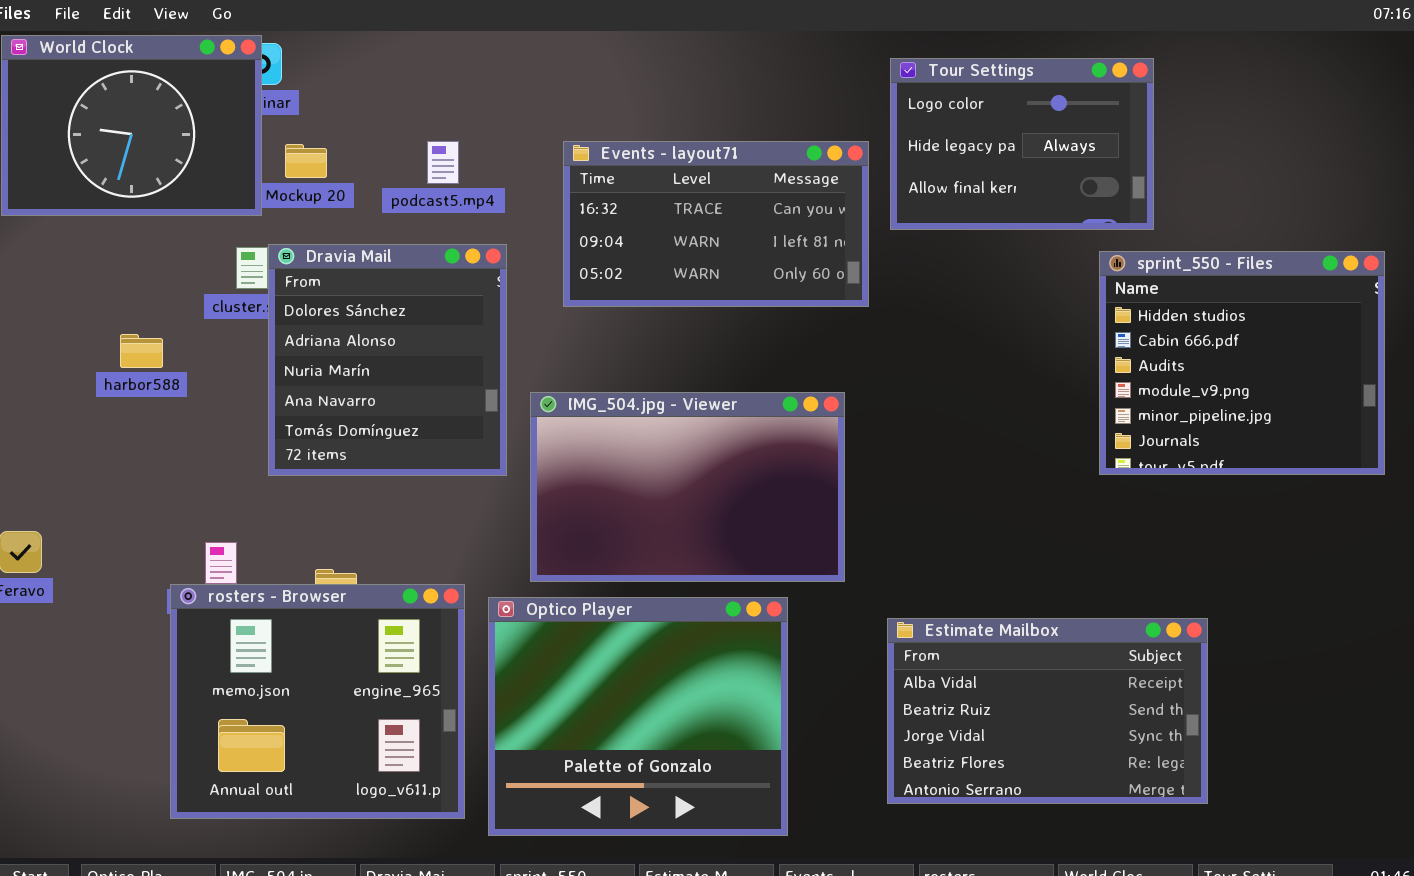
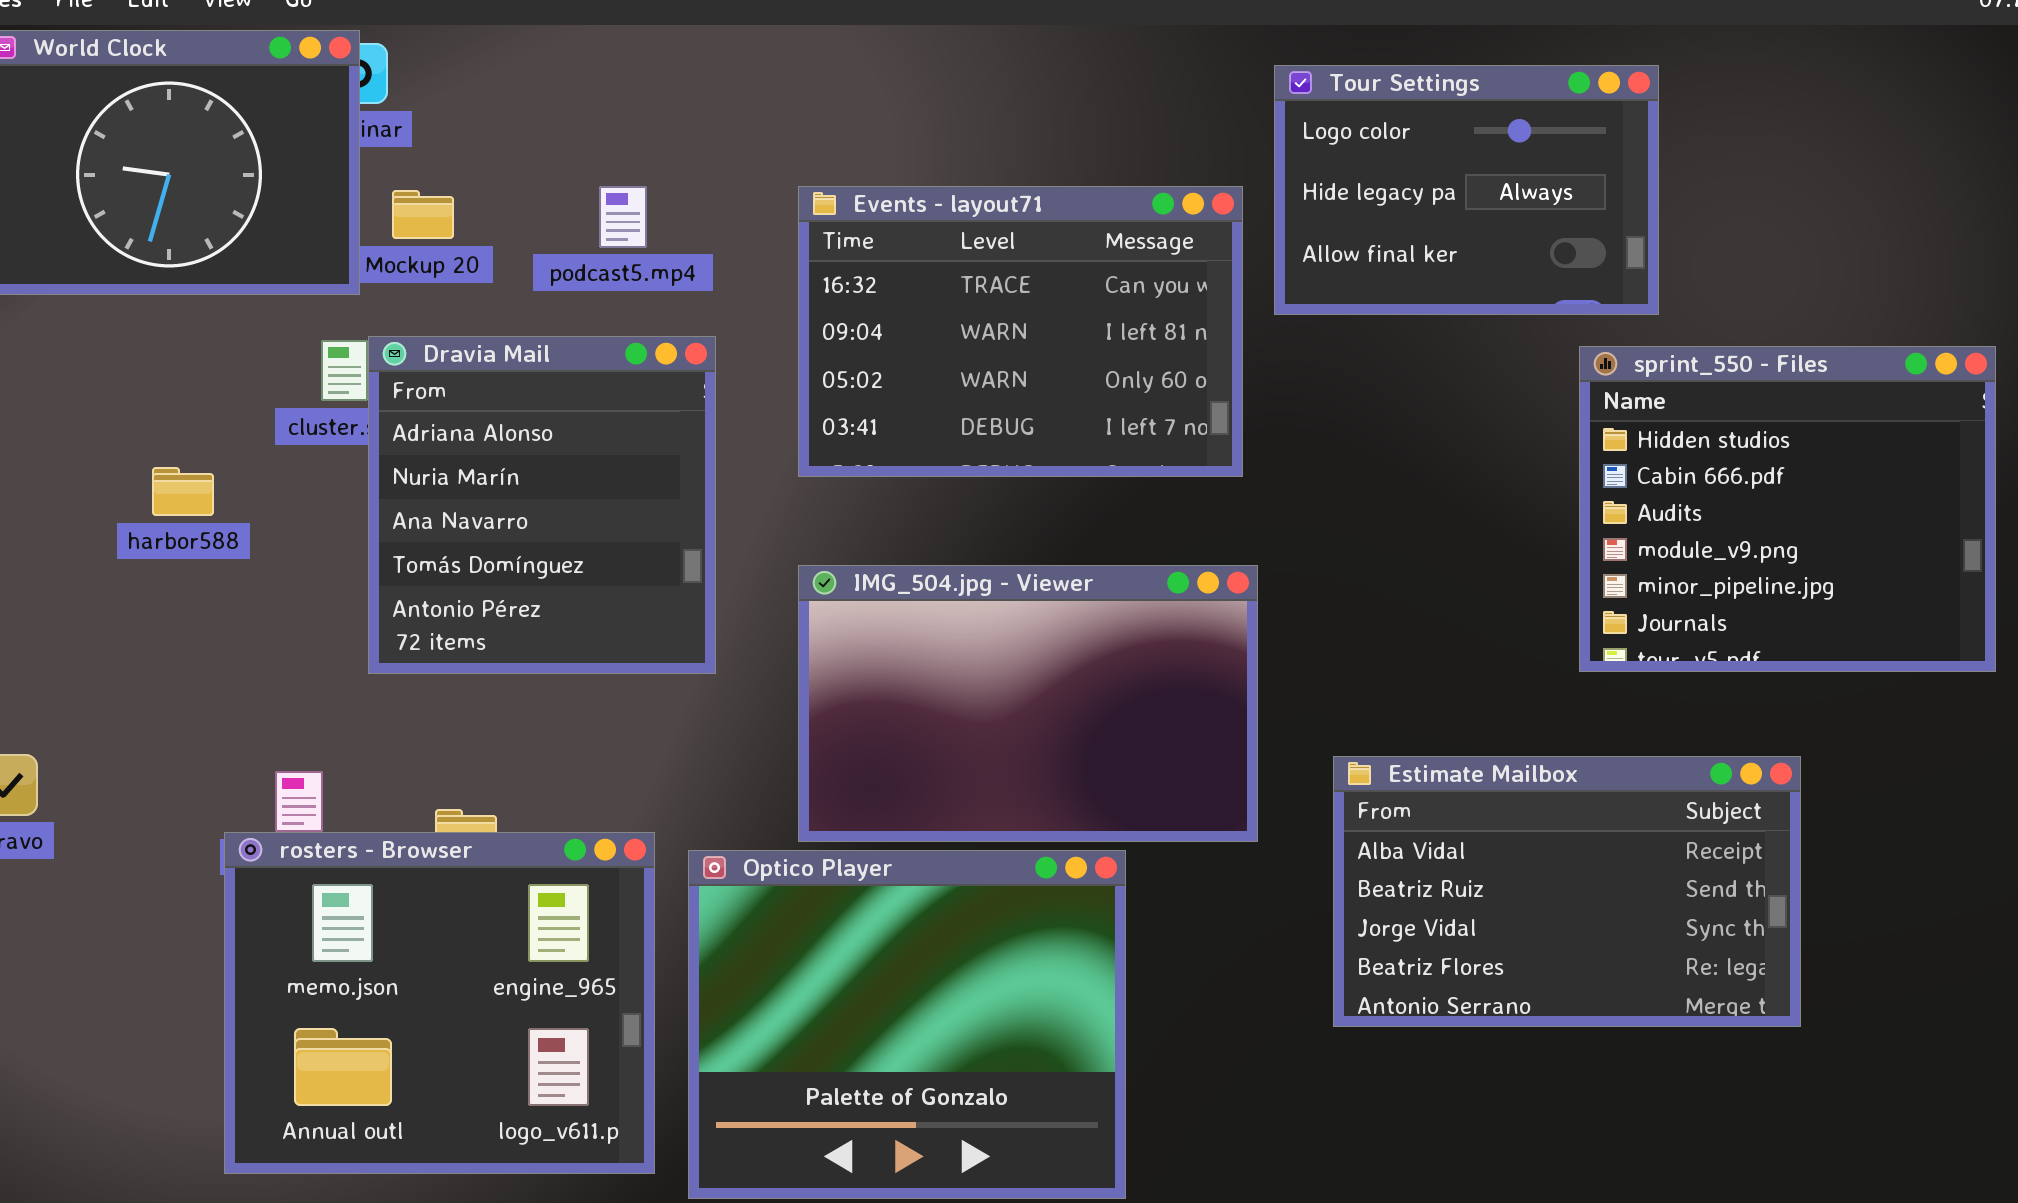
Events - layout71: [563,141,869,307] -> [798,186,1243,477], resized
Dravia Mail: [268,244,507,476] -> [368,336,716,674], scrolled down 1 row
IMG_504.jpg - Viewer: [530,392,845,582] -> [798,565,1258,842], moved
Estimate Mailbox: [887,618,1208,804] -> [1333,756,1801,1027], moved

